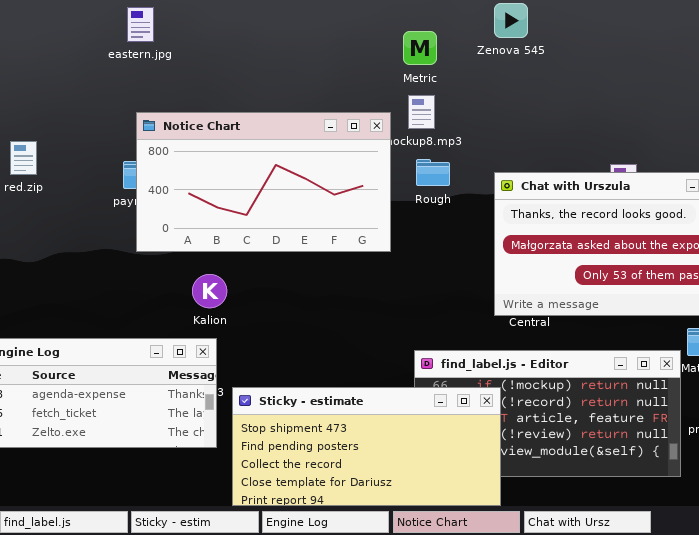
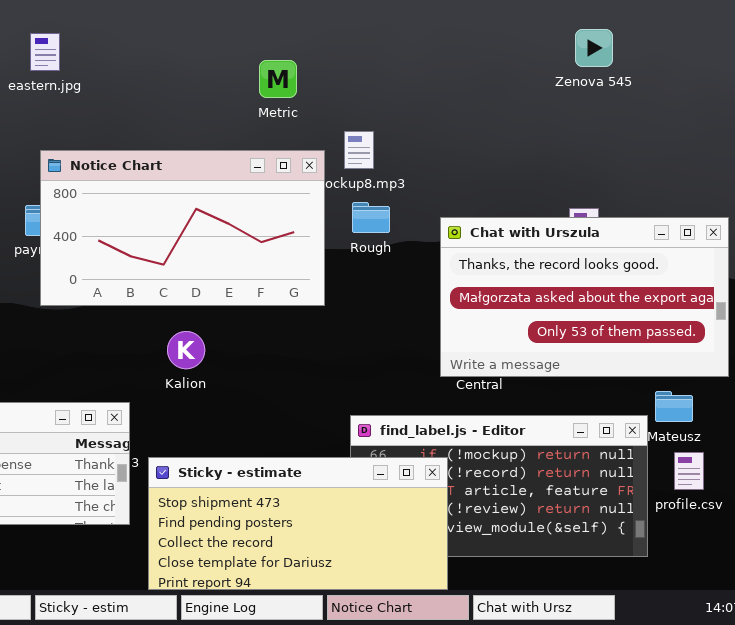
Zenova 545: [494,3,528,38] -> [575,29,613,67], moved
Metric: [403,31,437,65] -> [259,60,297,98], moved
Kalion: [192,274,227,308] -> [167,331,205,369], moved

